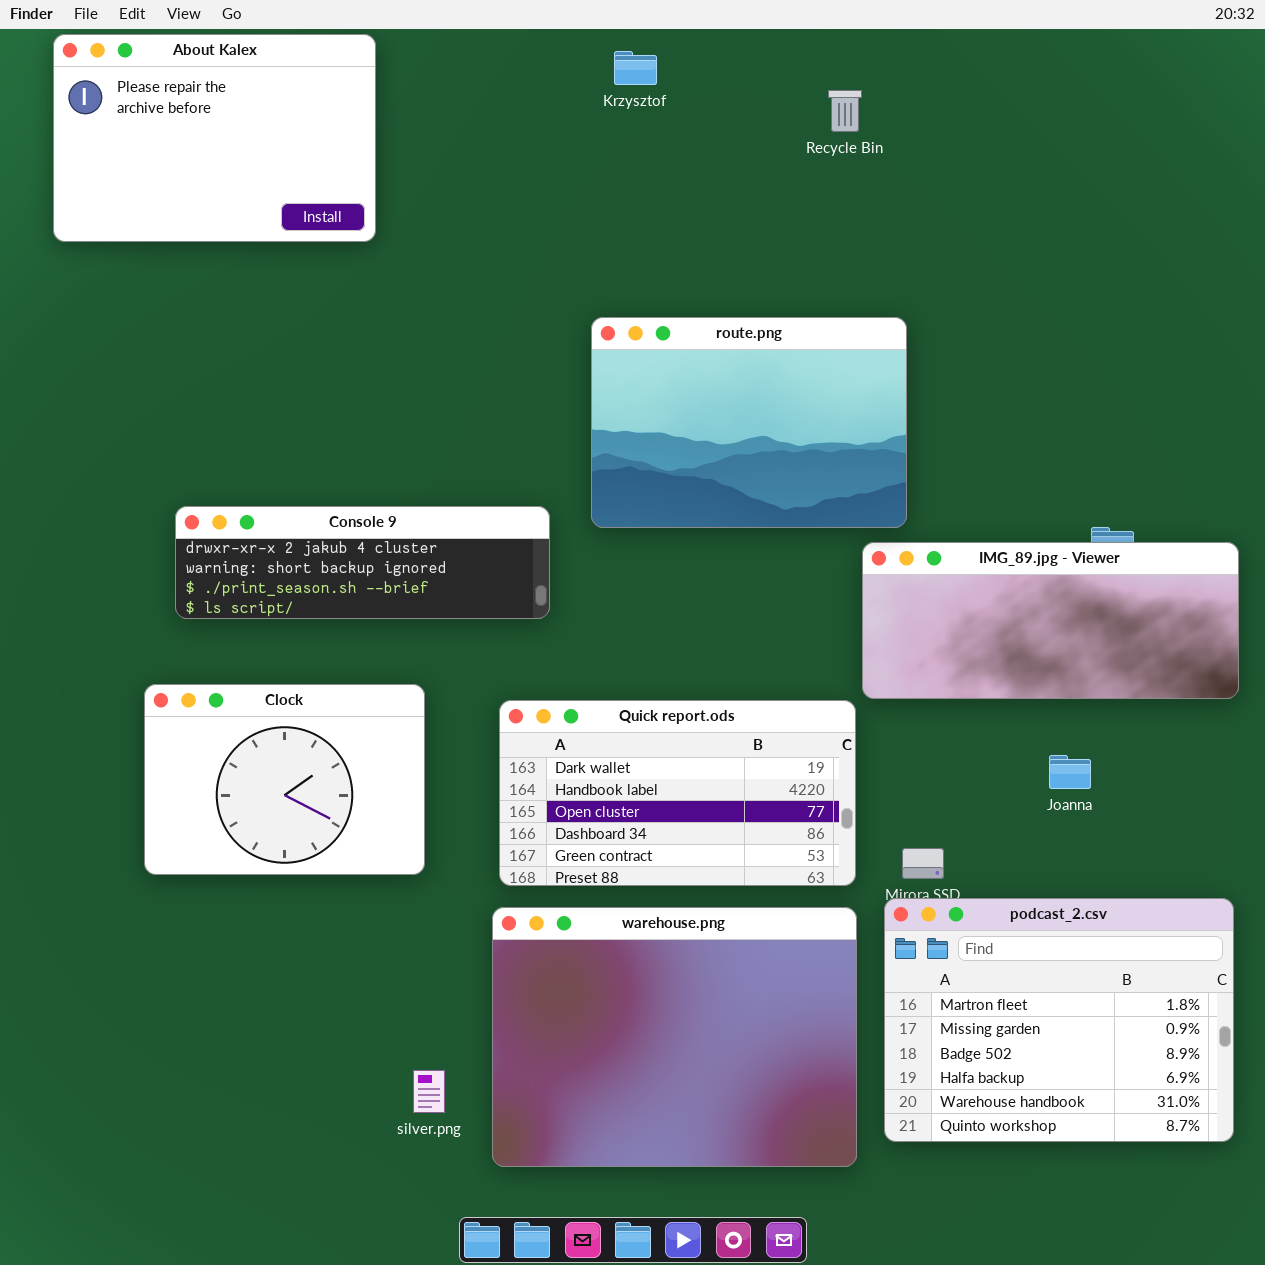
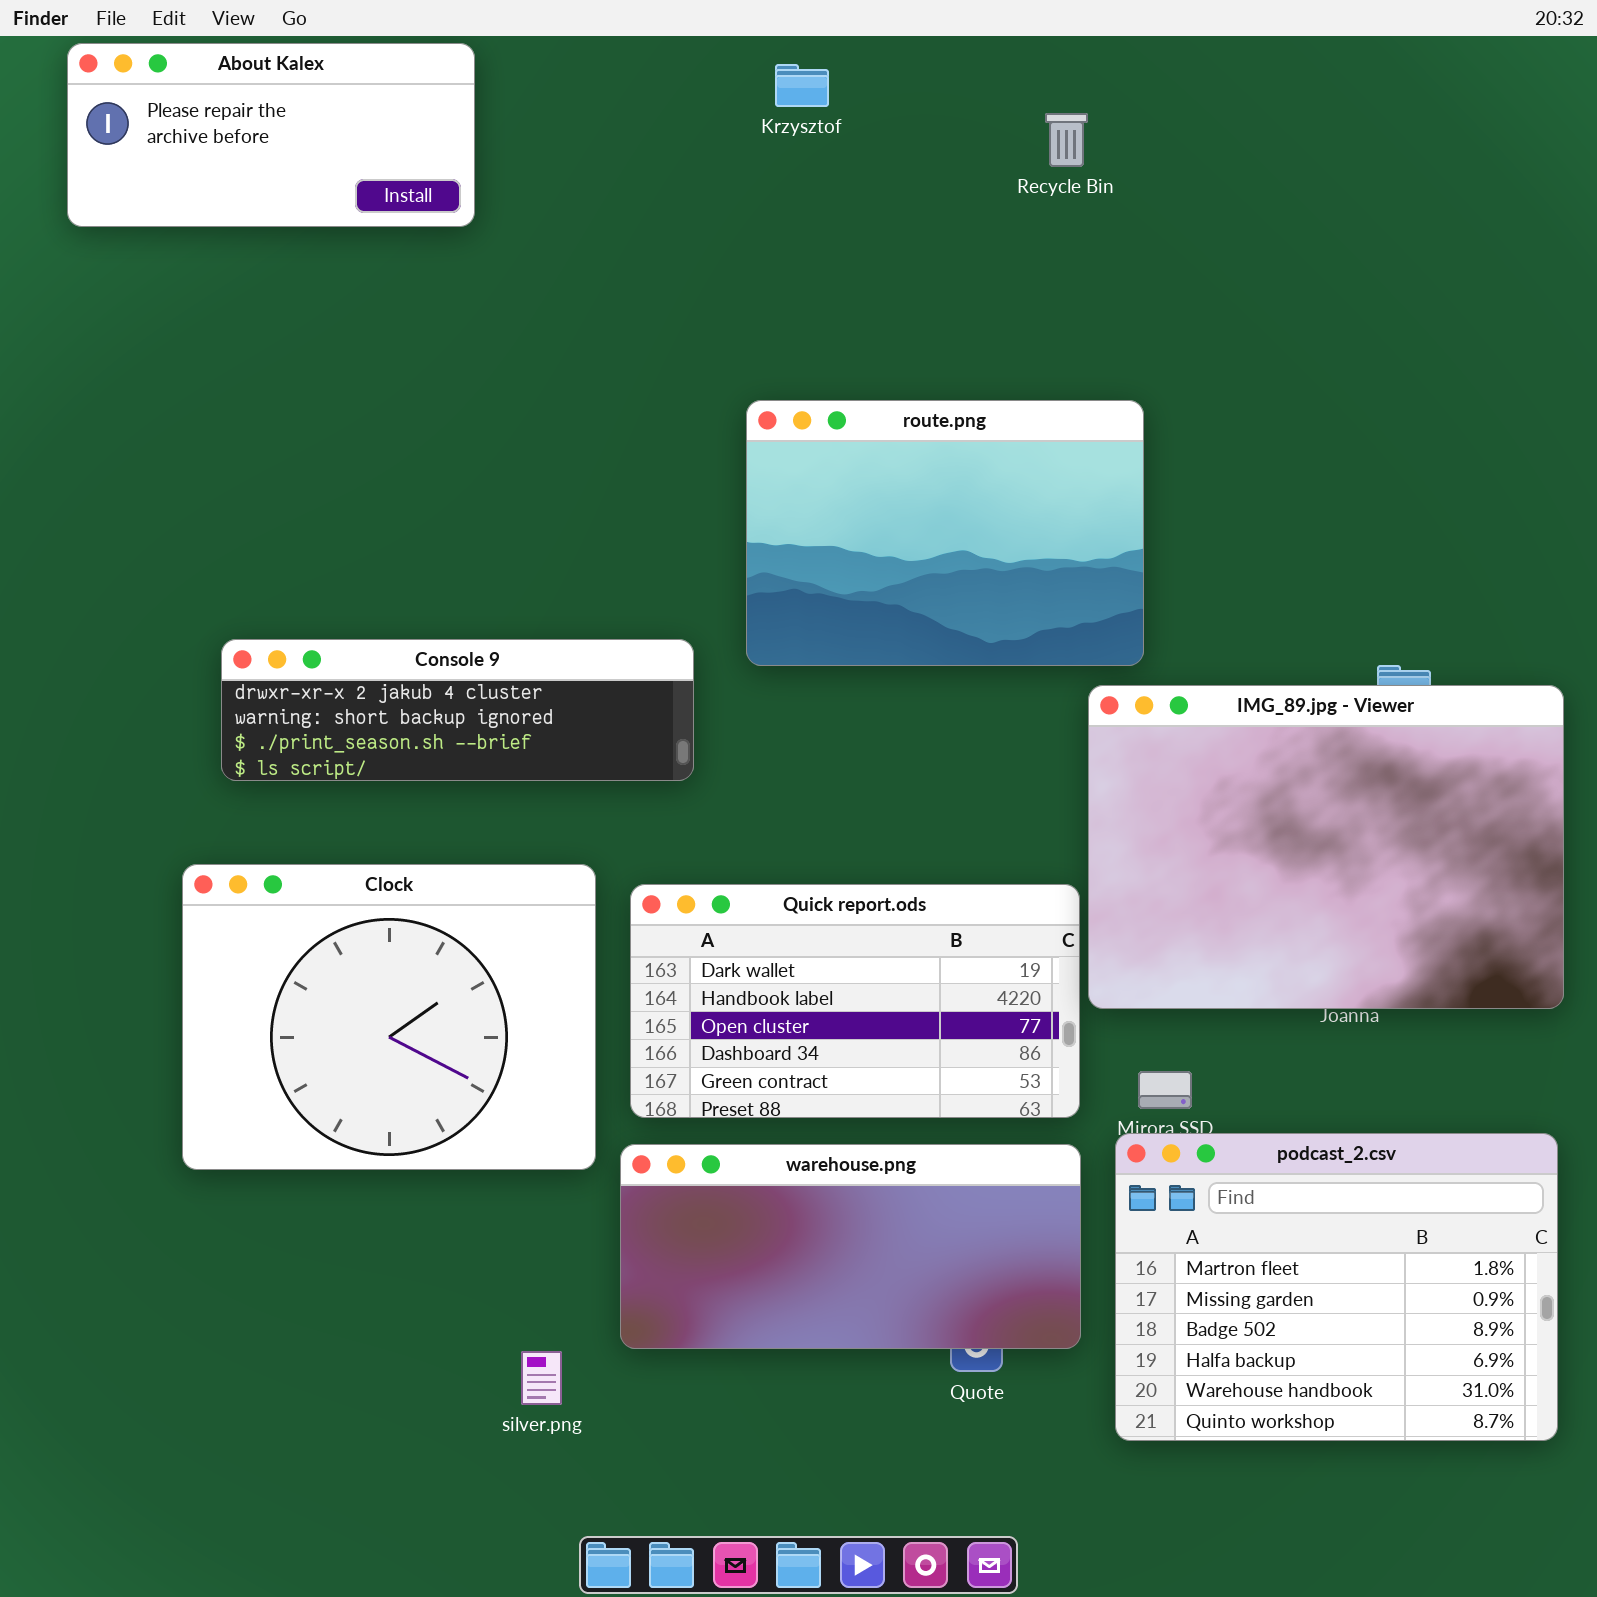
About Kalex: [53,34,376,242] -> [67,43,475,227], resized
IMG_89.jpg - Viewer: [862,542,1239,699] -> [1088,685,1564,1009], resized
Clock: [144,684,425,875] -> [182,864,596,1170], resized
warehouse.png: [492,907,857,1167] -> [620,1144,1081,1349], resized

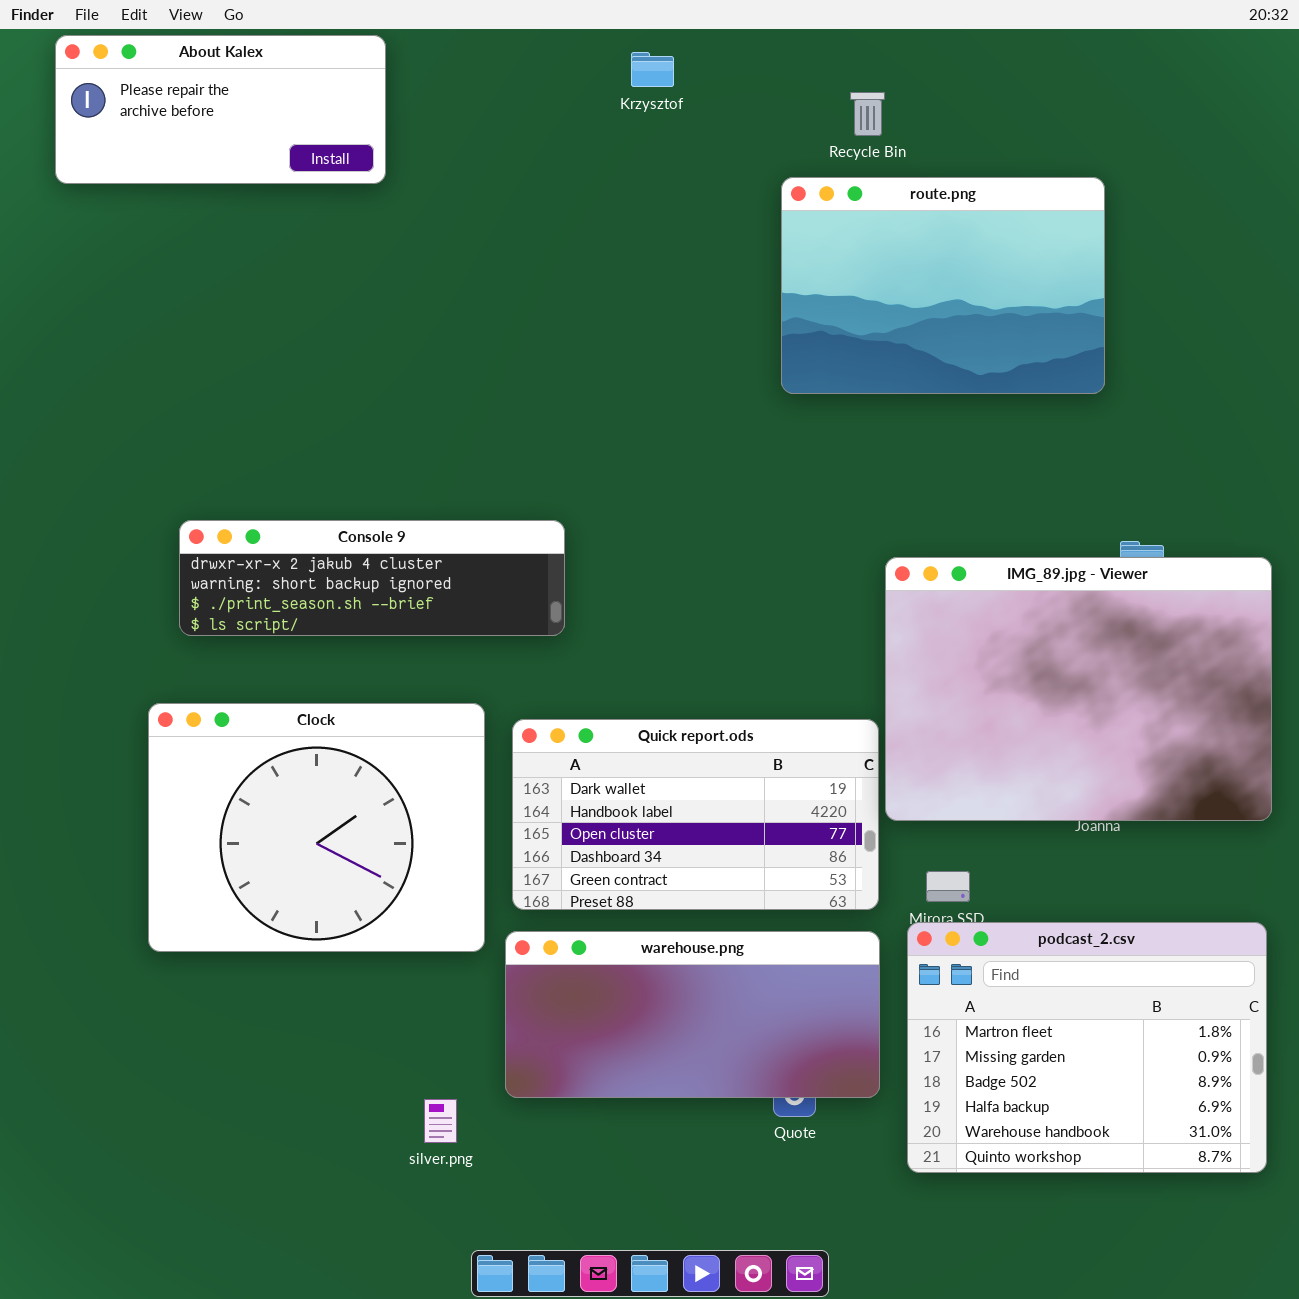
route.png: [746,400,1144,666] -> [781,177,1105,394], moved

